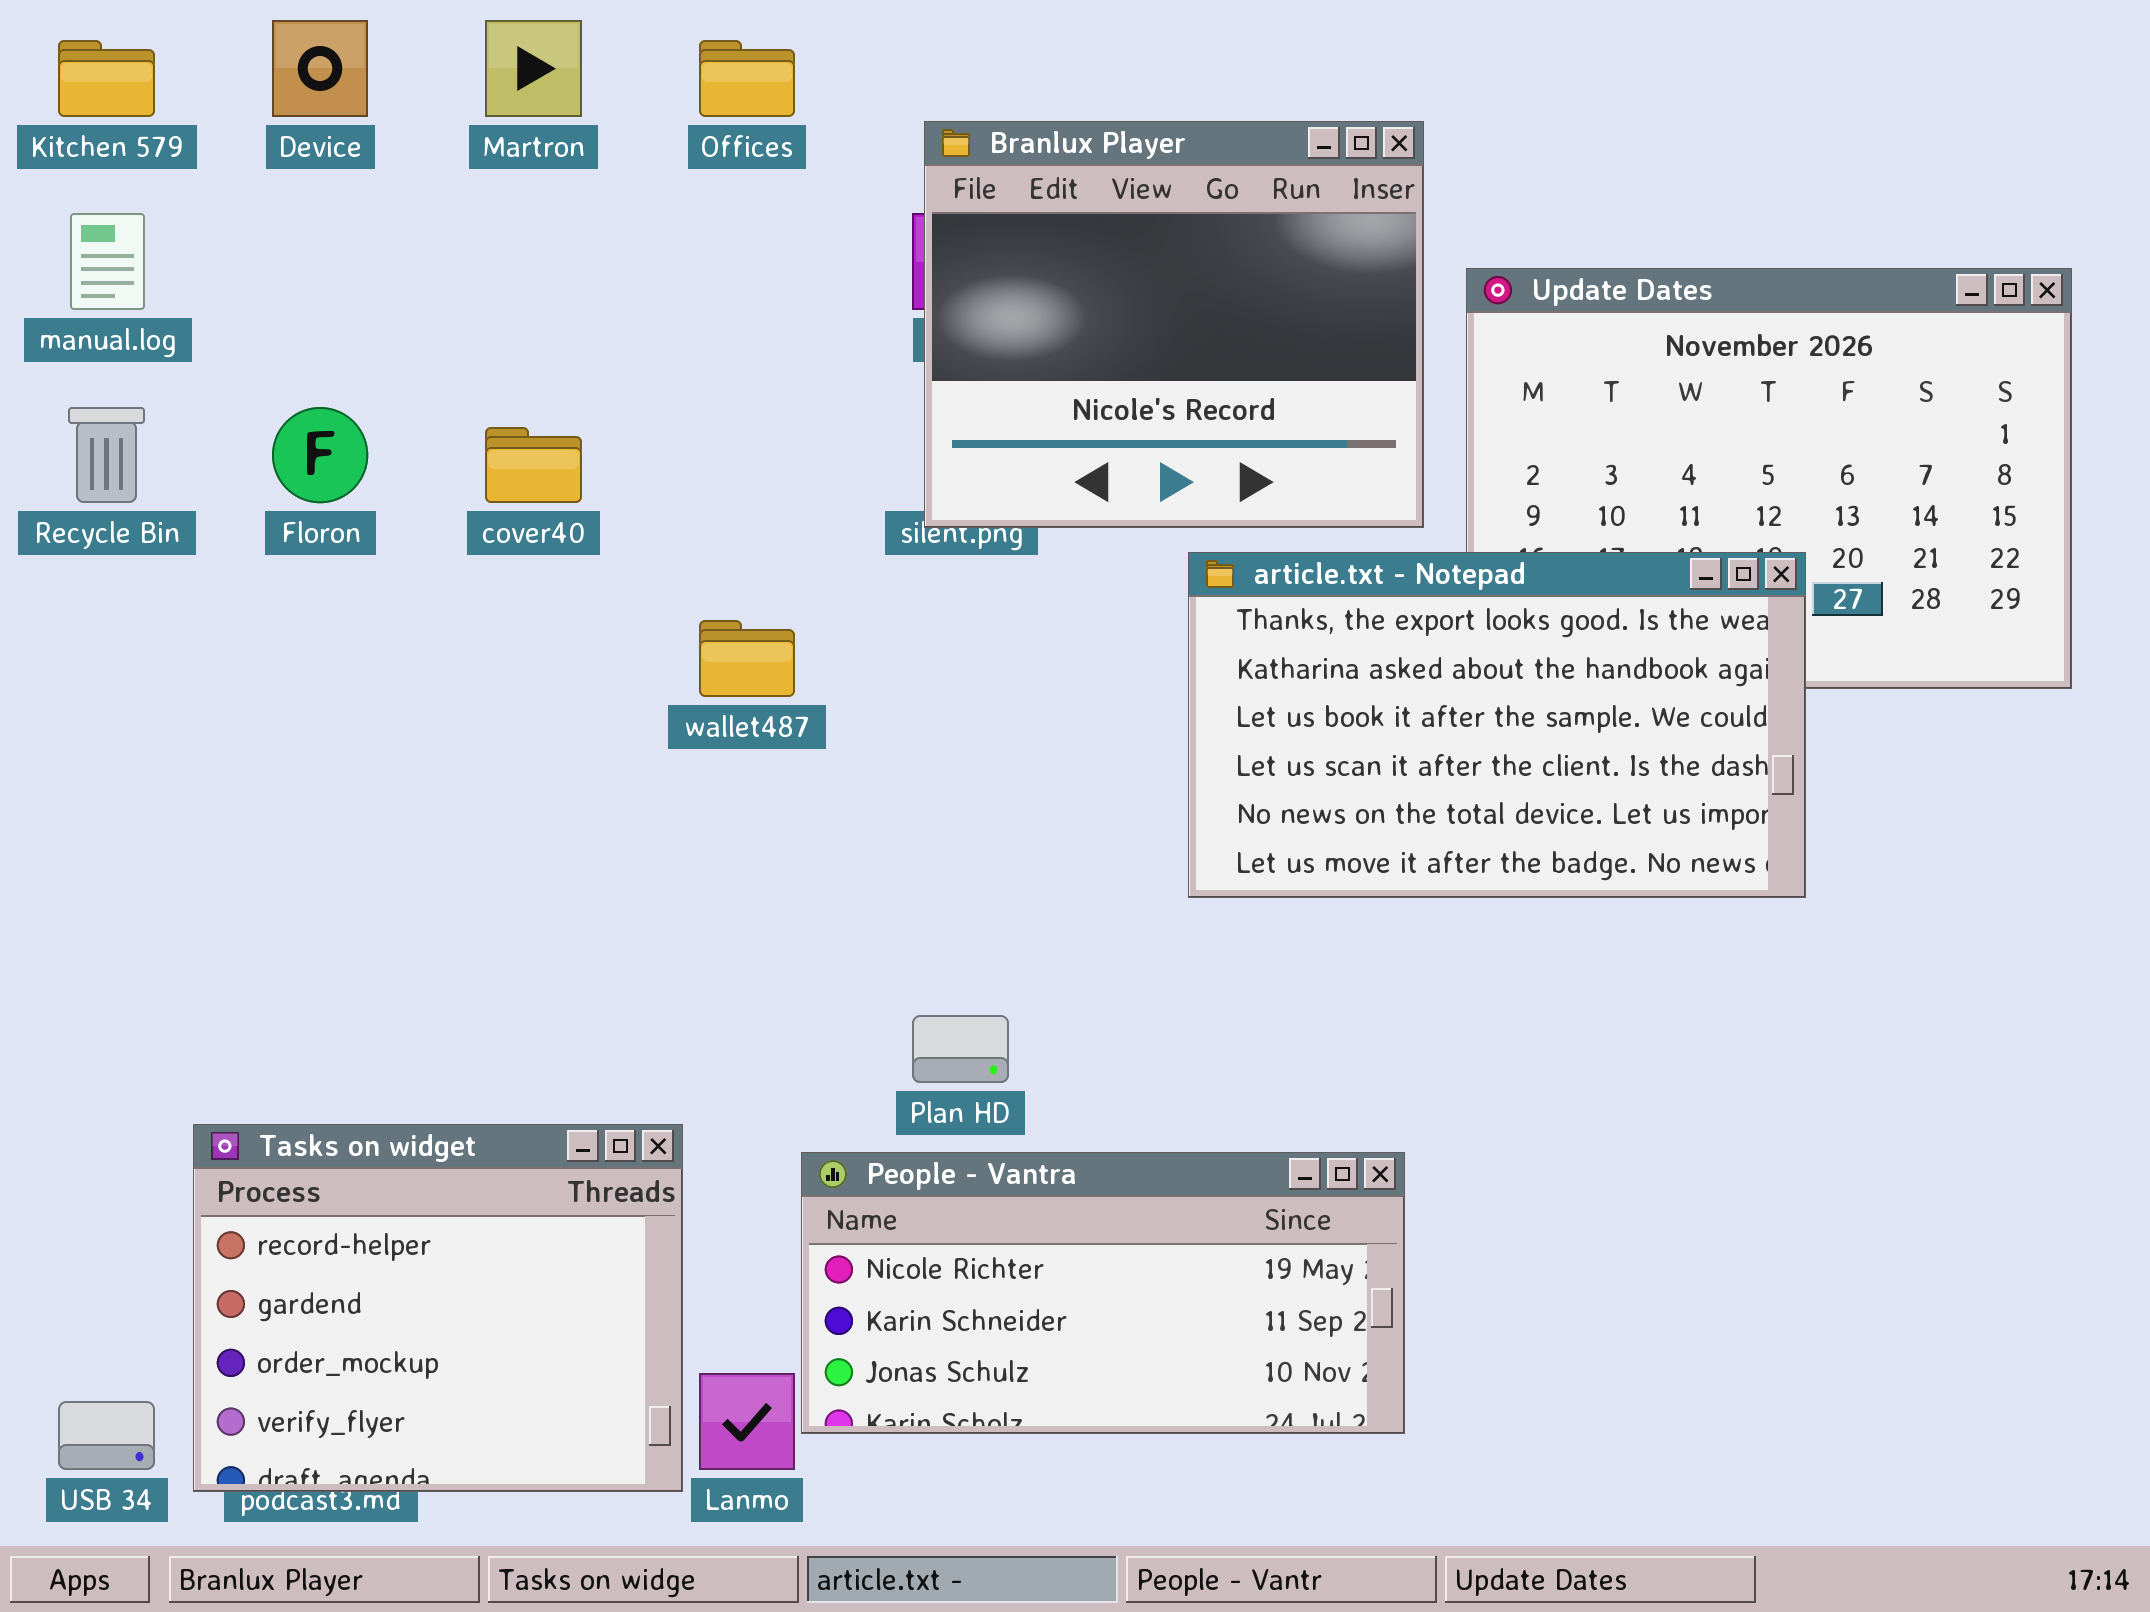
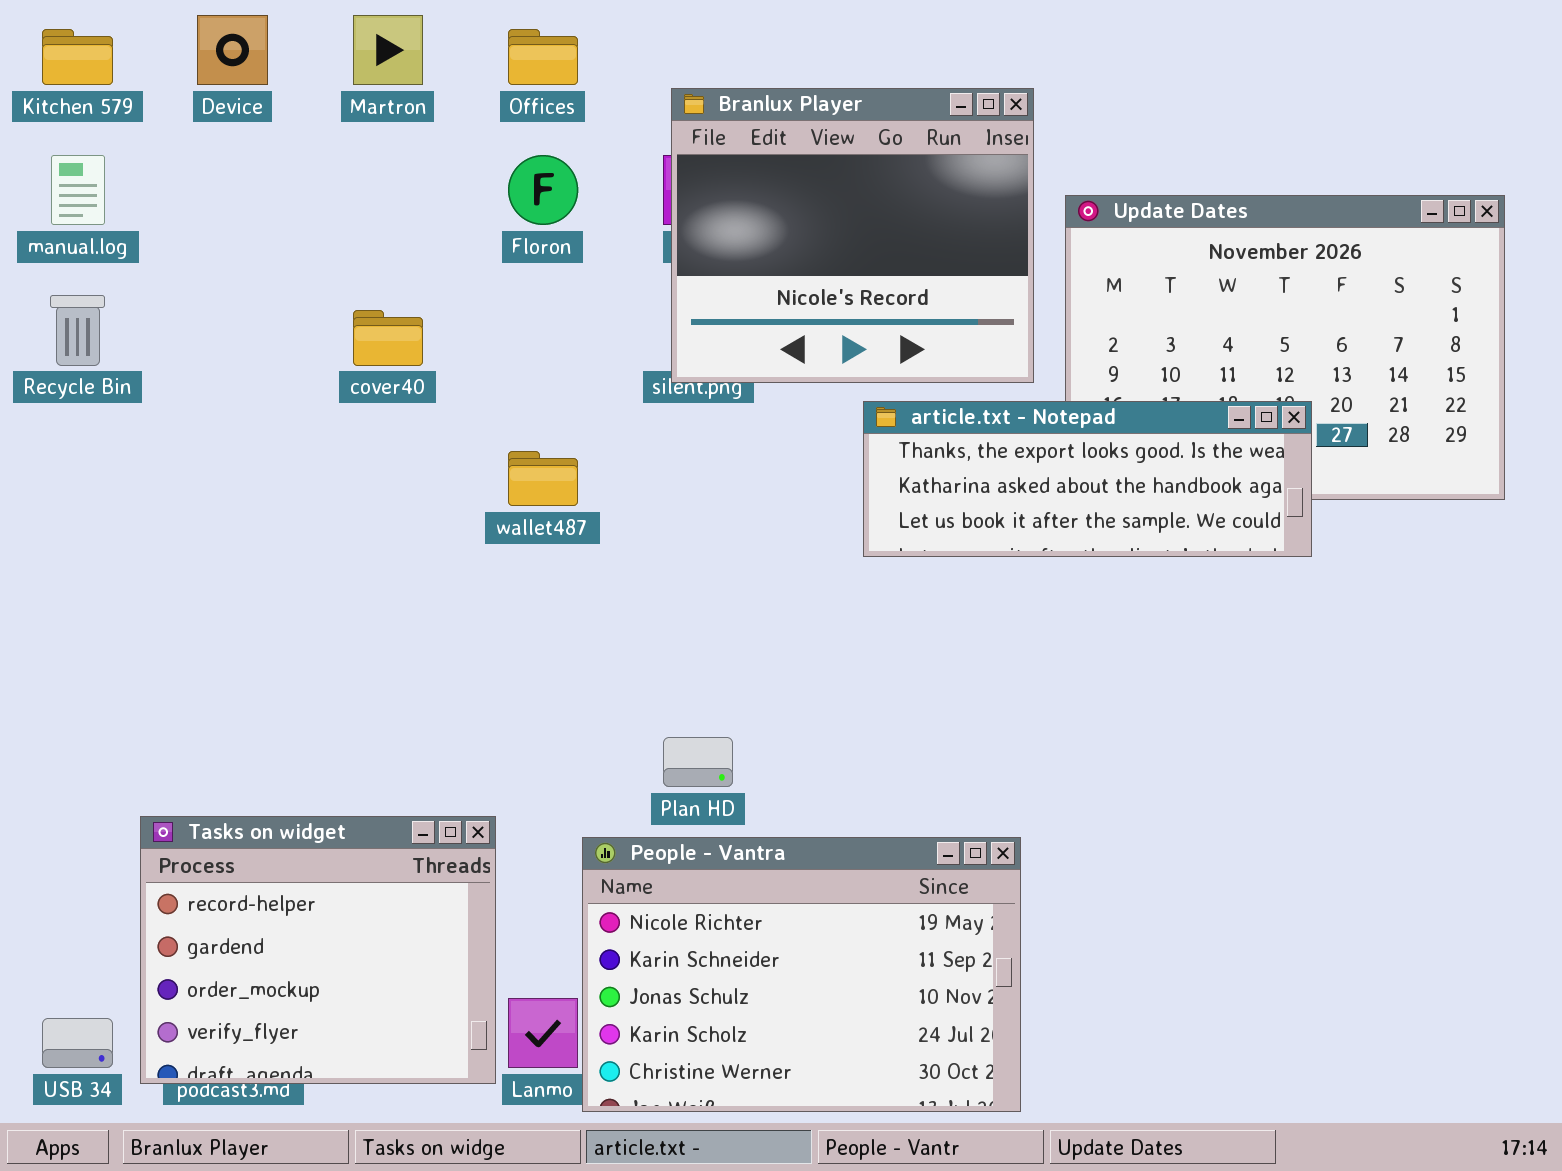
Floron: [272,407,368,503] -> [508,155,578,225], moved
article.txt - Notepad: [1188,552,1806,898] -> [863,401,1312,557], resized
People - Vantra: [801,1152,1405,1434] -> [582,837,1021,1112], resized

